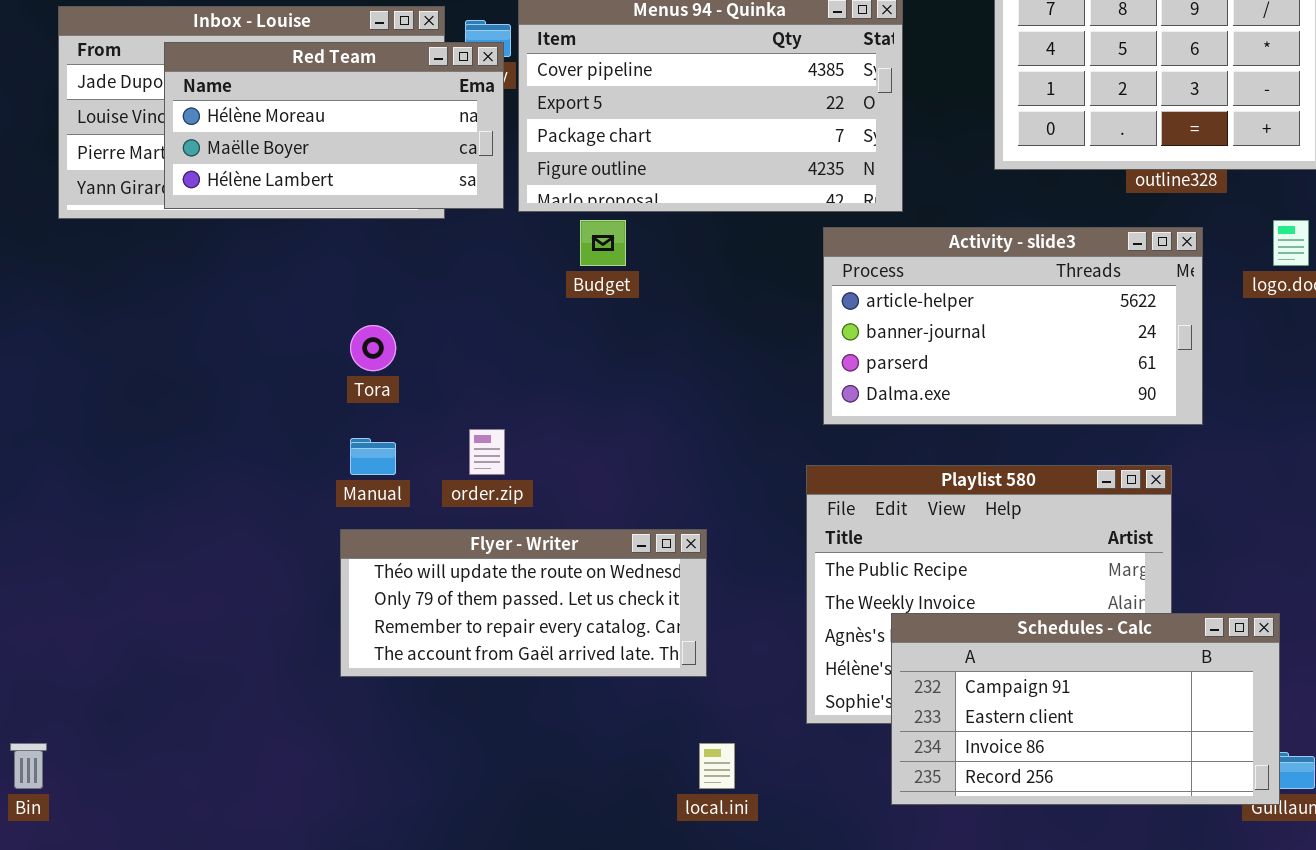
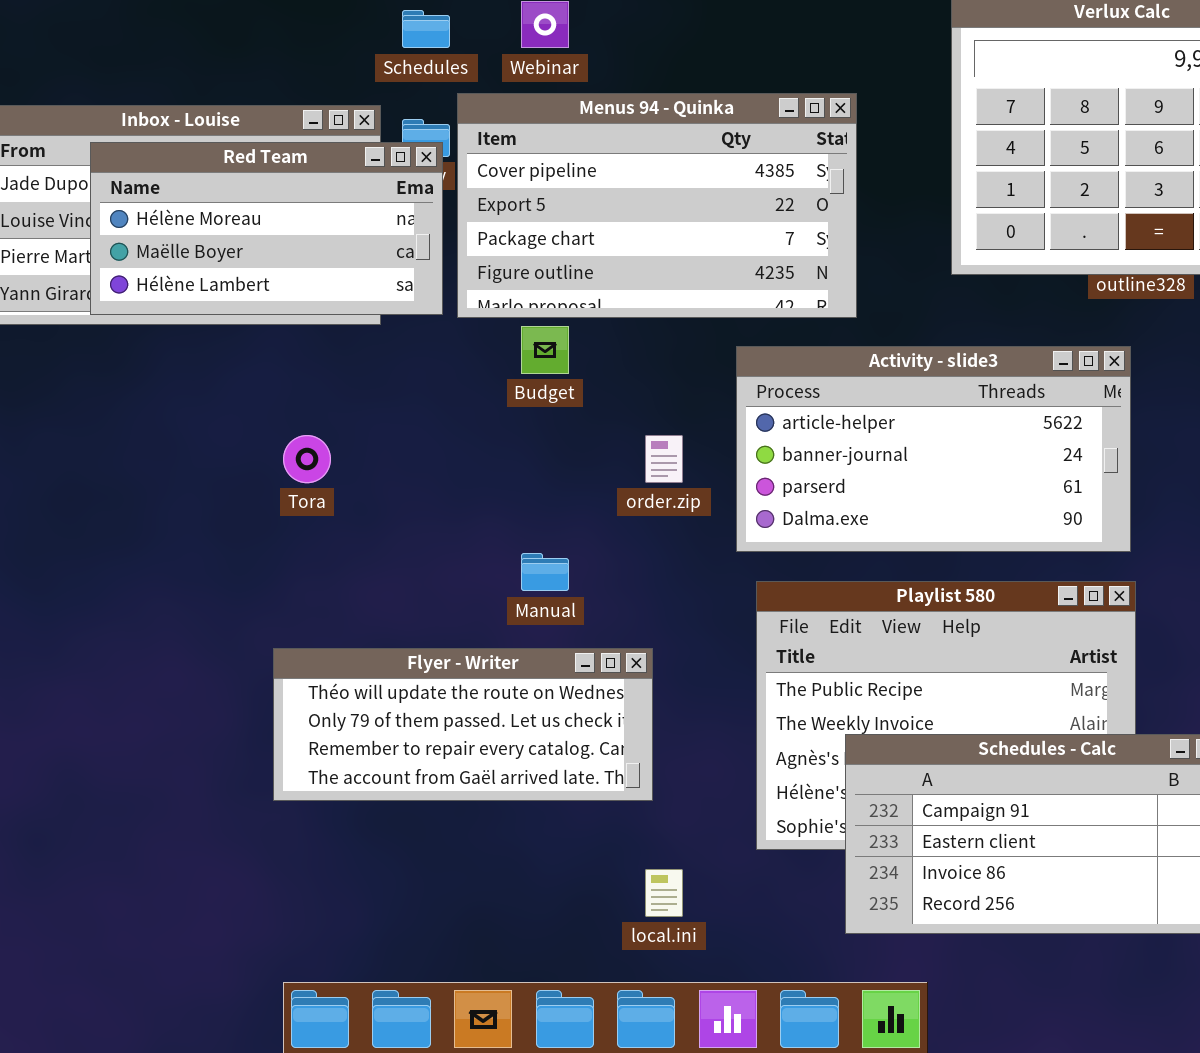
Activity - slide3: [823,227,1203,425] -> [736,346,1131,552], moved
order.zip: [469,429,505,475] -> [645,435,683,483], moved
Manual: [350,438,396,475] -> [521,553,569,591], moved

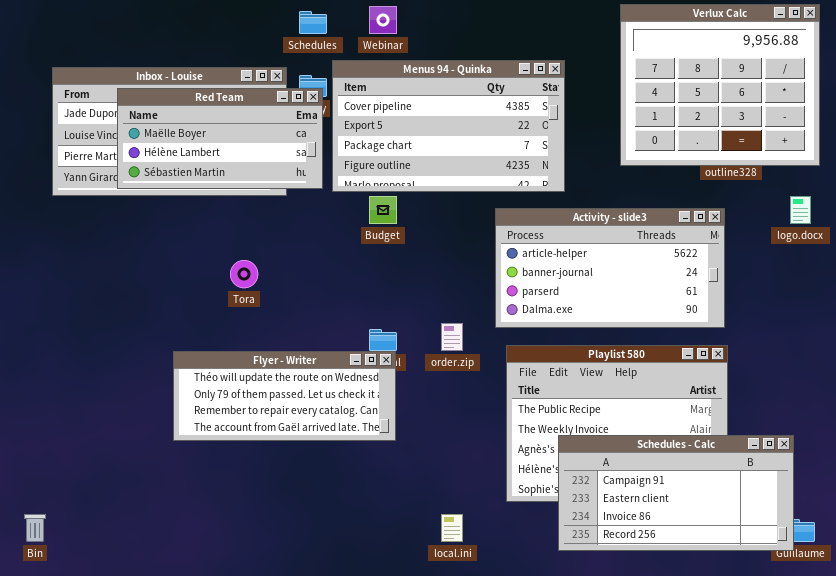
Red Team: [90,142,443,315] -> [117,88,323,189], scrolled down 1 row
order.zip: [645,435,683,483] -> [441,323,463,351], moved
Flyer - Writer: [273,648,653,801] -> [173,351,396,441], moved

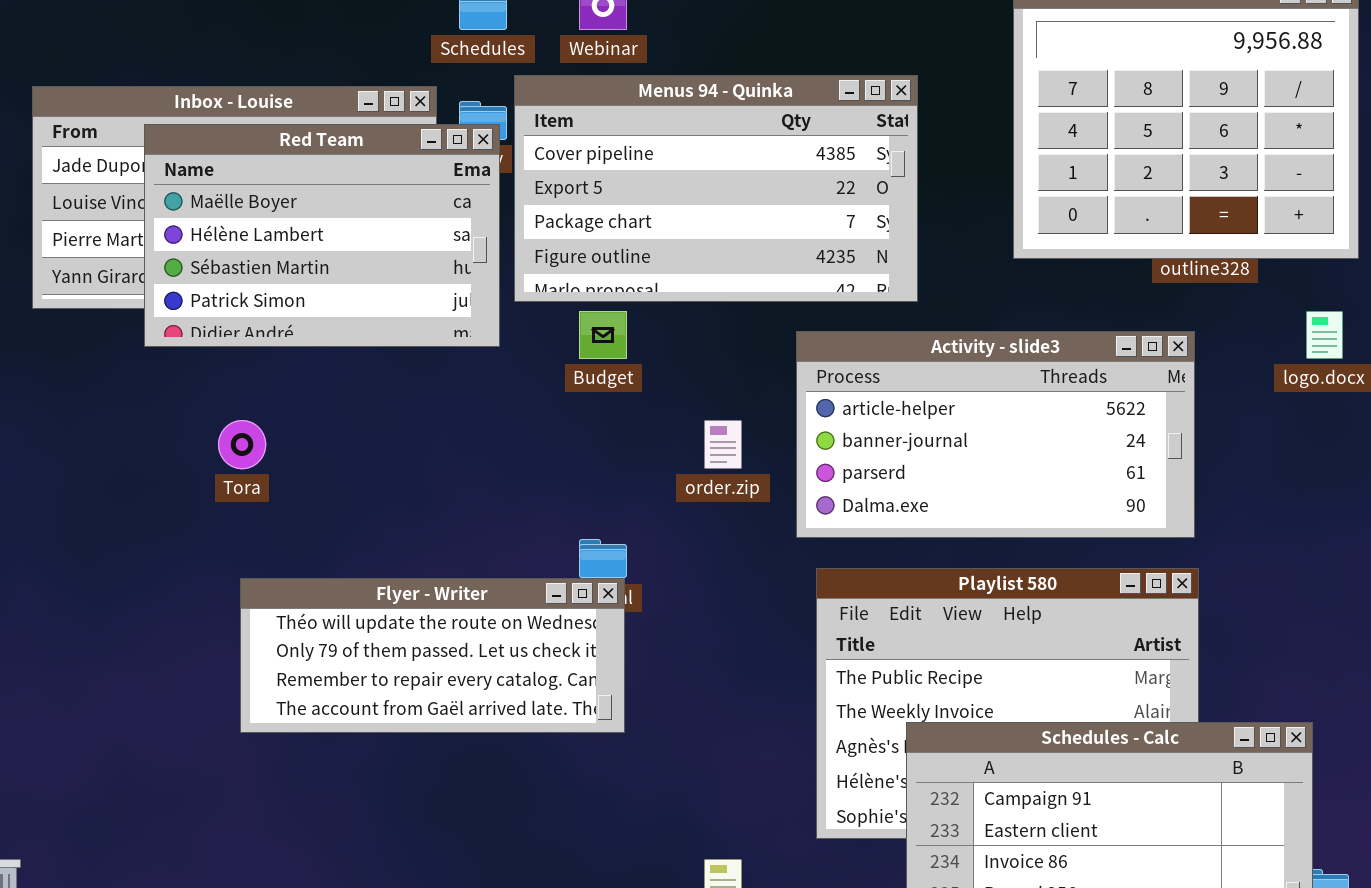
Red Team: [117,88,323,189] -> [144,124,500,347], resized
Tora: [230,260,258,288] -> [218,420,266,469], moved
order.zip: [441,323,463,351] -> [704,420,742,469], moved

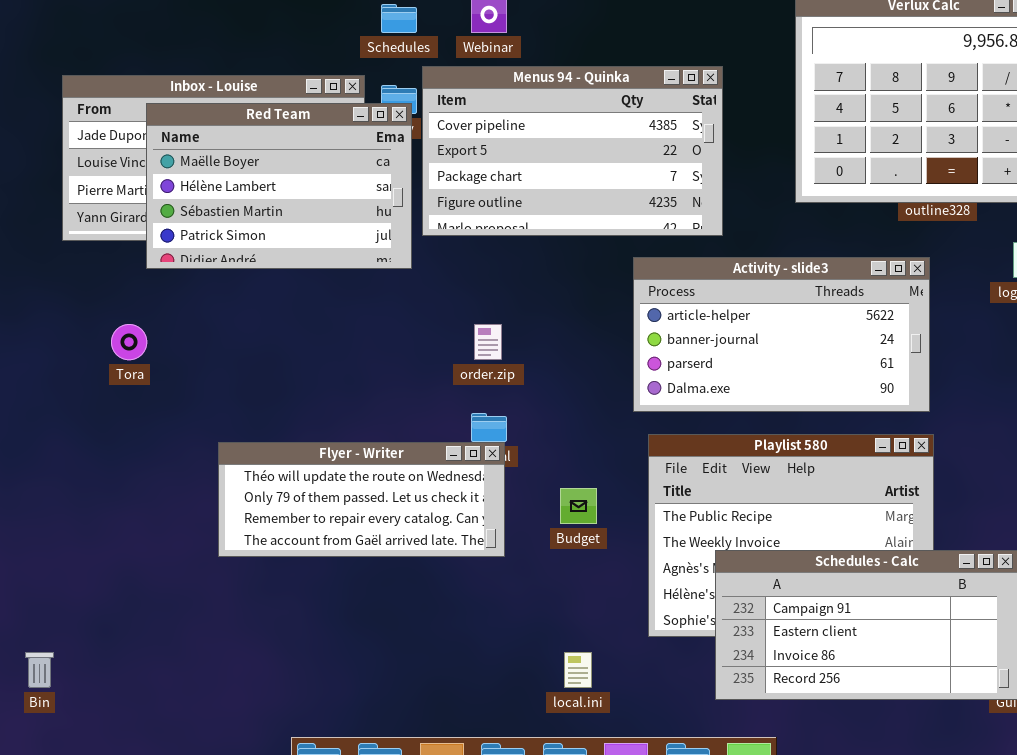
Budget: [579,311,627,359] -> [560,488,597,524], moved
Tora: [218,420,266,469] -> [111,324,147,360], moved
order.zip: [704,420,742,469] -> [474,324,502,360], moved

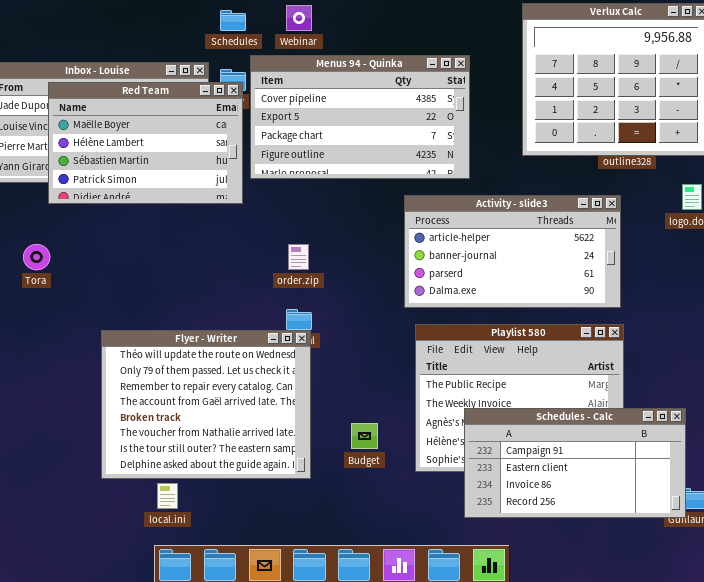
Flyer - Writer: [218,442,505,557] -> [101,330,311,479], resized
Budget: [560,488,597,524] -> [351,423,378,449], moved
local.ini: [564,652,592,688] -> [157,483,178,509], moved

